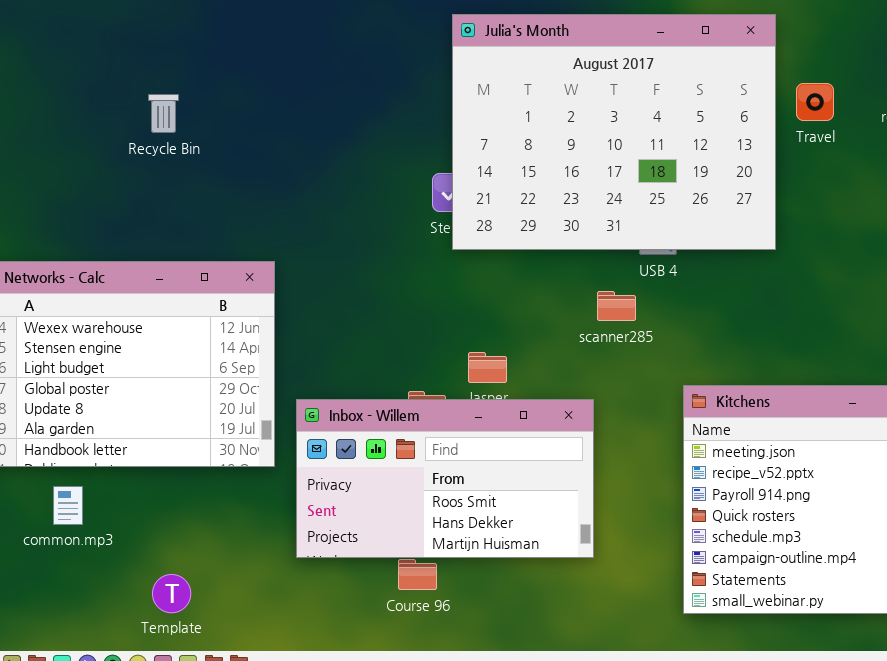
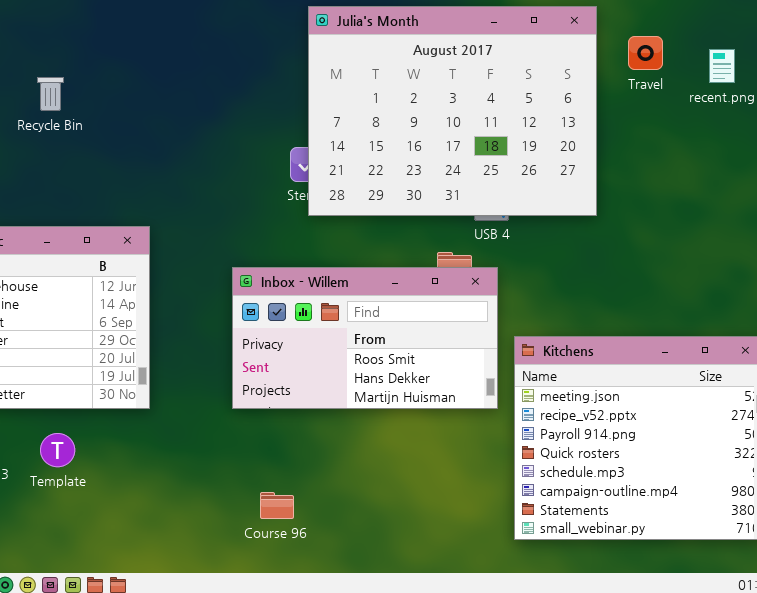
Travel: [796,83,834,121] -> [628,36,663,70], moved
Inbox - Willem: [296,399,594,558] -> [232,267,498,409], moved
Template: [152,574,191,613] -> [40,433,75,467], moved

